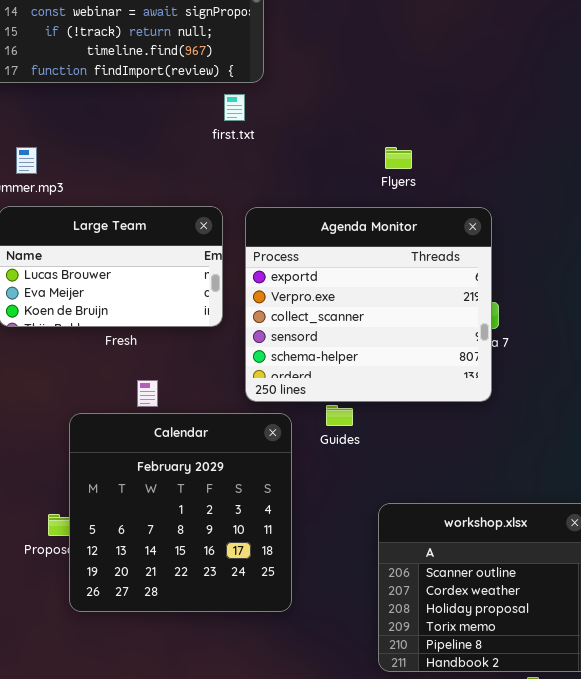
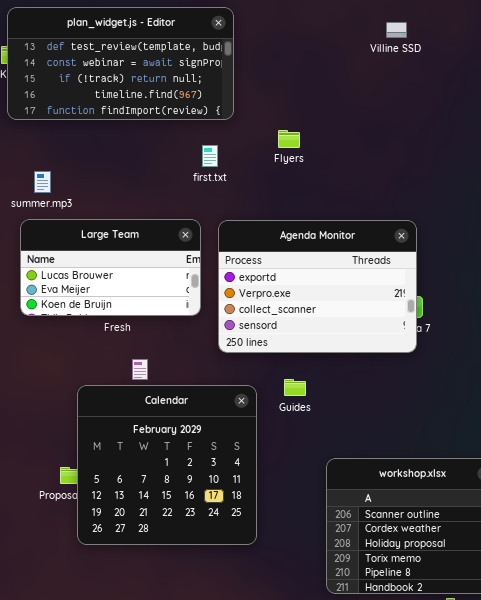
first.txt: [224,94,245,121] -> [202,145,218,167], moved
Flyers: [385,147,412,169] -> [278,130,300,148], moved
Agenda Monitor: [245,207,492,402] -> [218,220,417,353], resized

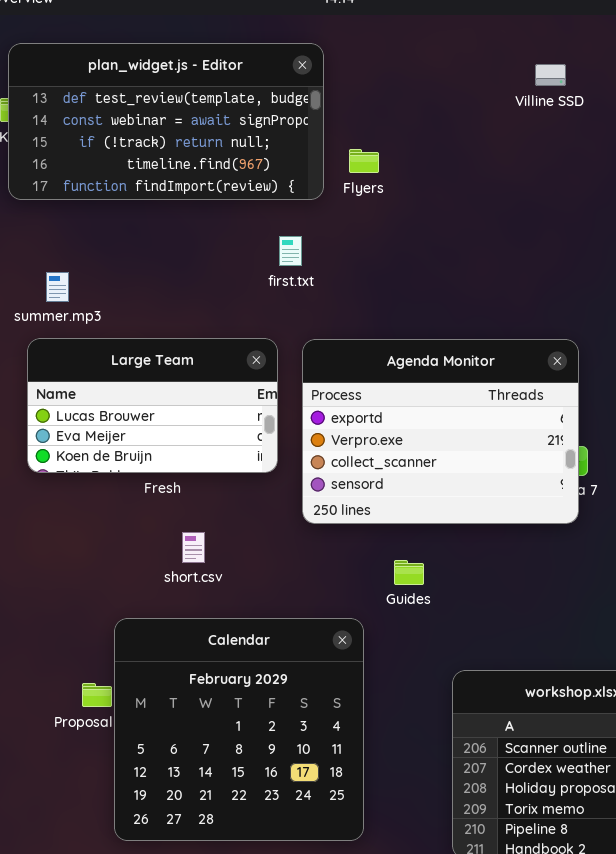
Flyers: [278,130,300,148] -> [349,149,379,173], moved
Calendar: [77,385,257,545] -> [114,618,364,841], moved

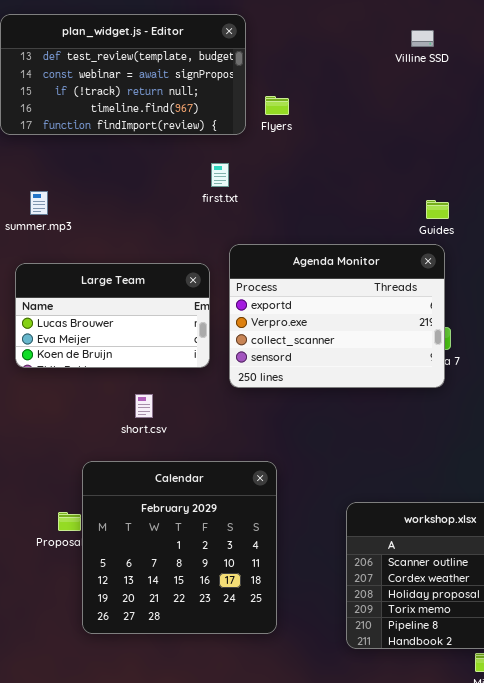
Large Team: [27,338,278,473] -> [15,263,210,368], moved
Guides: [394,560,424,585] -> [426,200,449,219], moved

